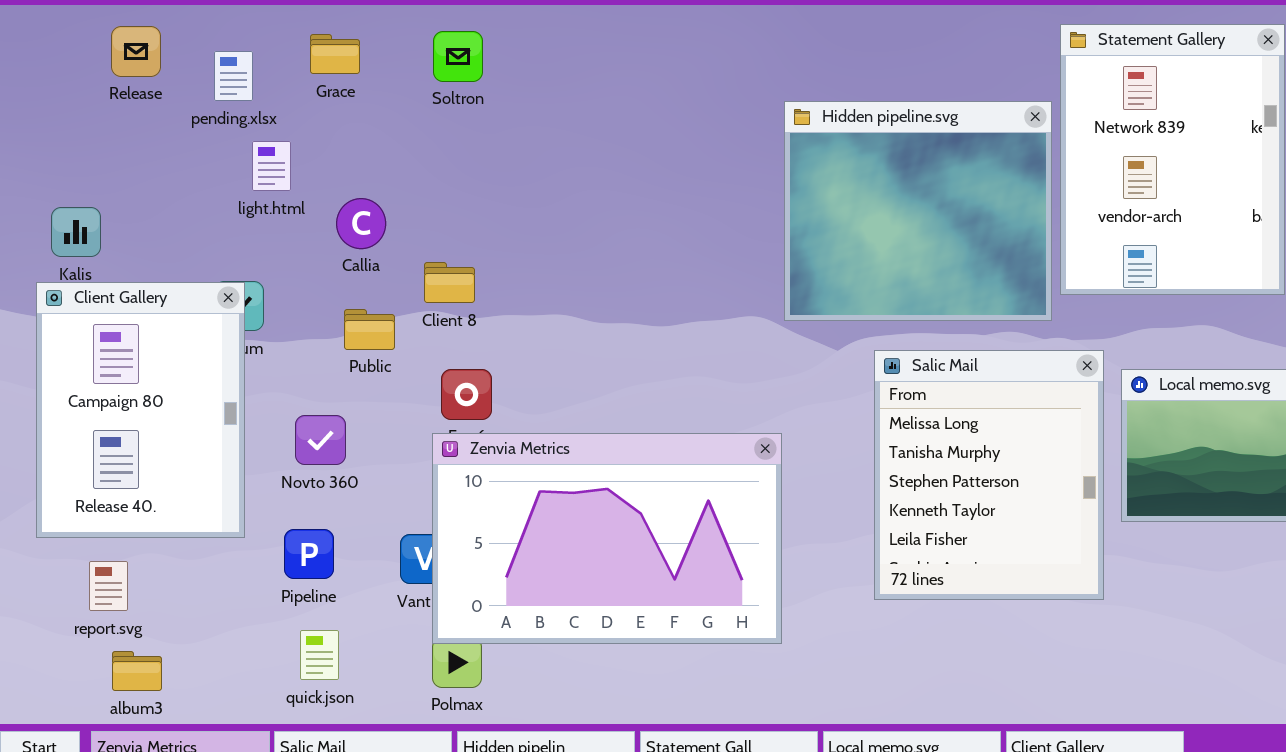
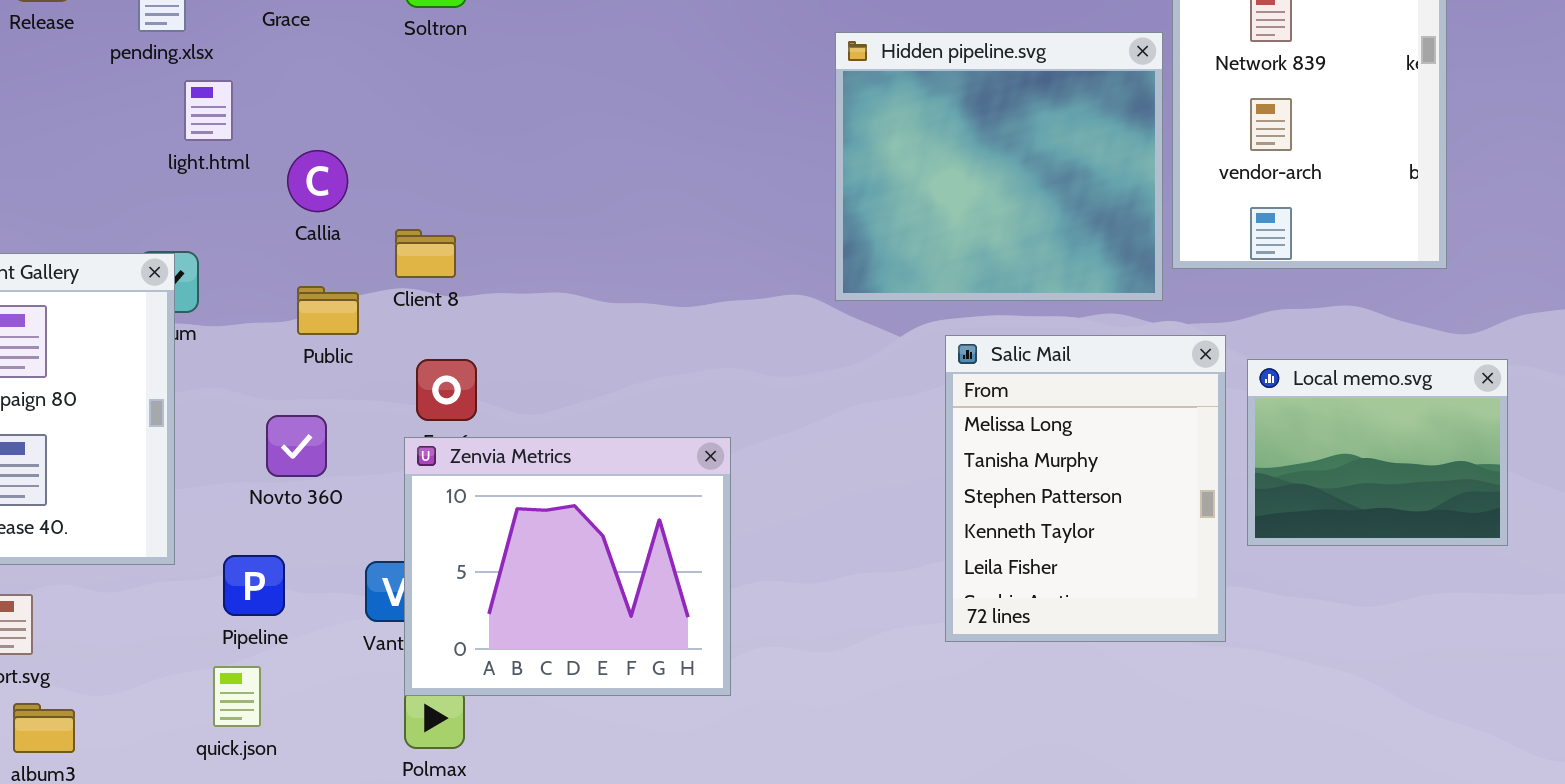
Novto 360: [295,415,346,465] -> [266,415,327,477], moved
Zenvia Metrics: [432,433,782,644] -> [404,437,731,696], resized
quick.json: [300,630,339,680] -> [213,666,261,727], moved

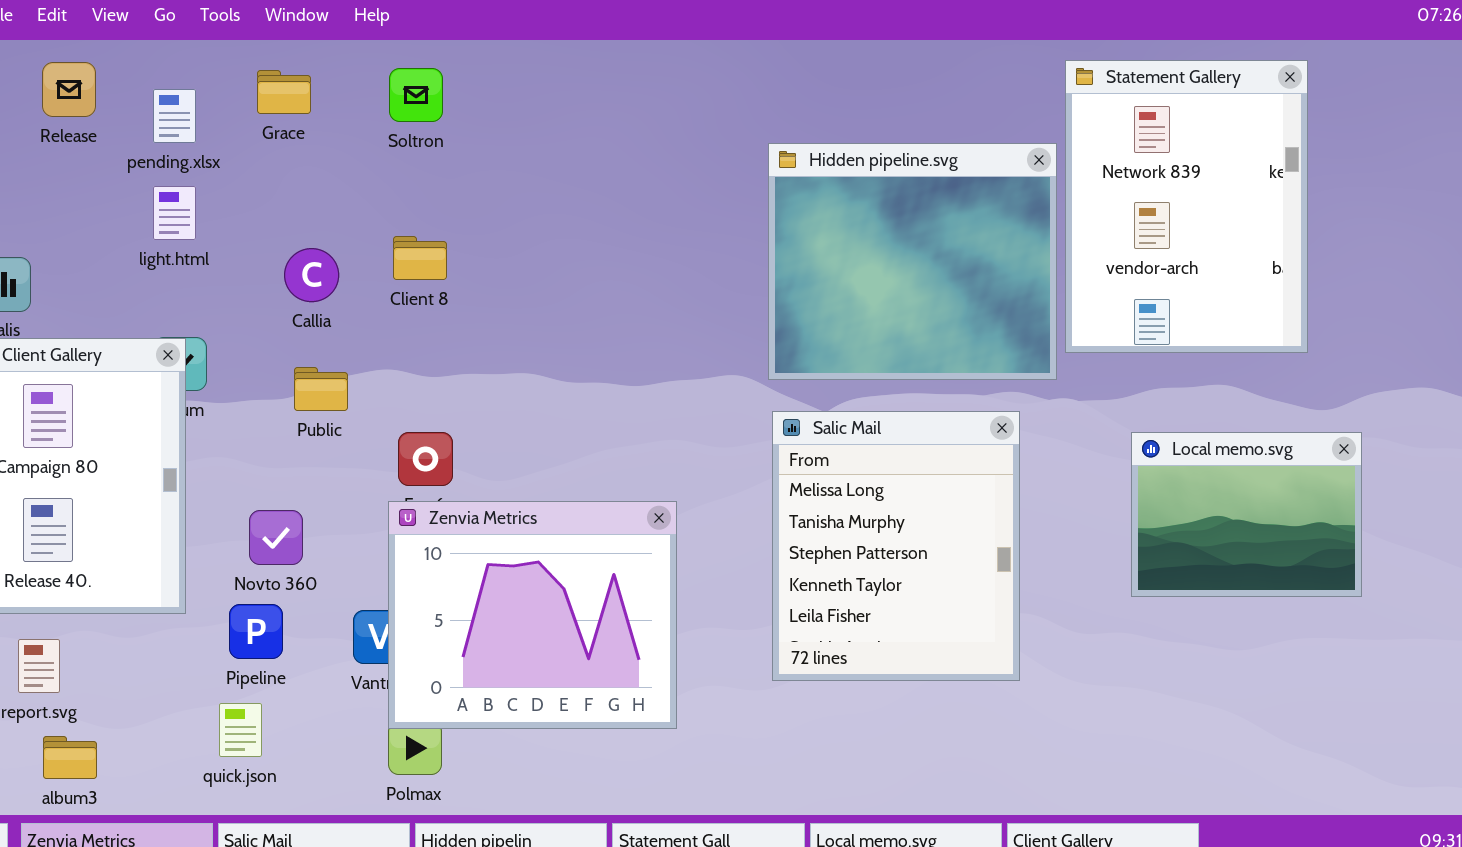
light.html: [184,80,233,141] -> [153,186,196,240], moved
Client 8: [395,229,456,278] -> [393,236,447,280], moved
Salic Mail: [945,335,1226,642] -> [772,411,1020,681], moved
Novto 360: [266,415,327,477] -> [249,510,303,565], moved

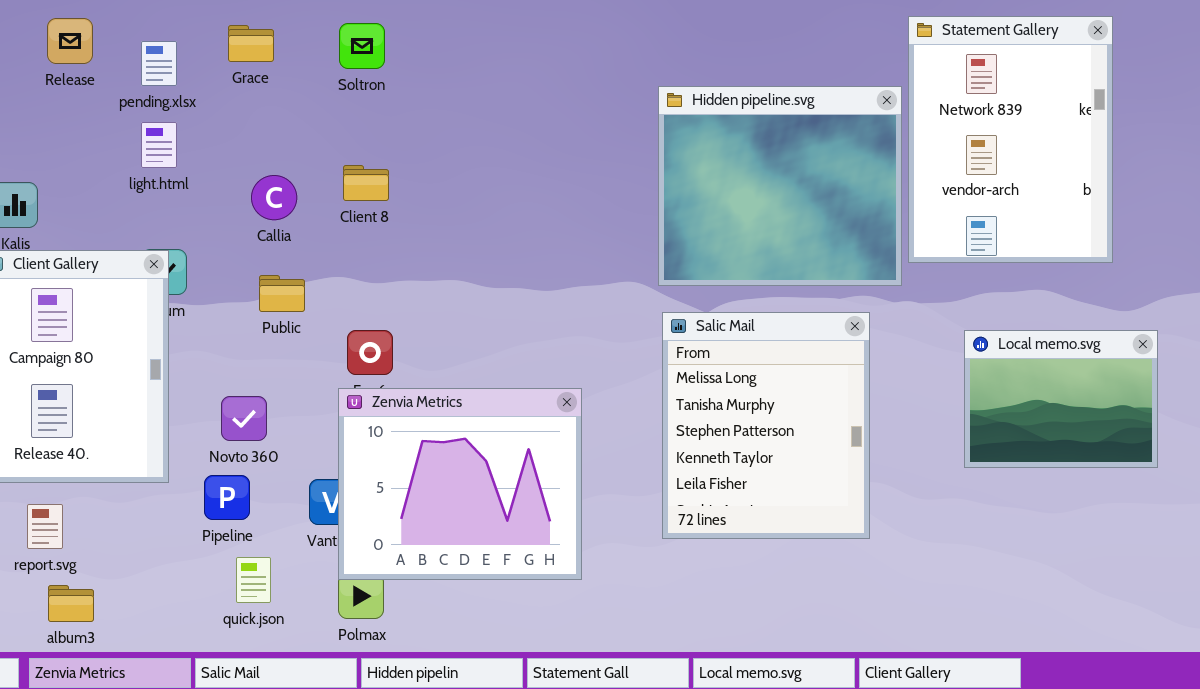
quick.json: [219,703,262,757] -> [236,557,271,603], moved

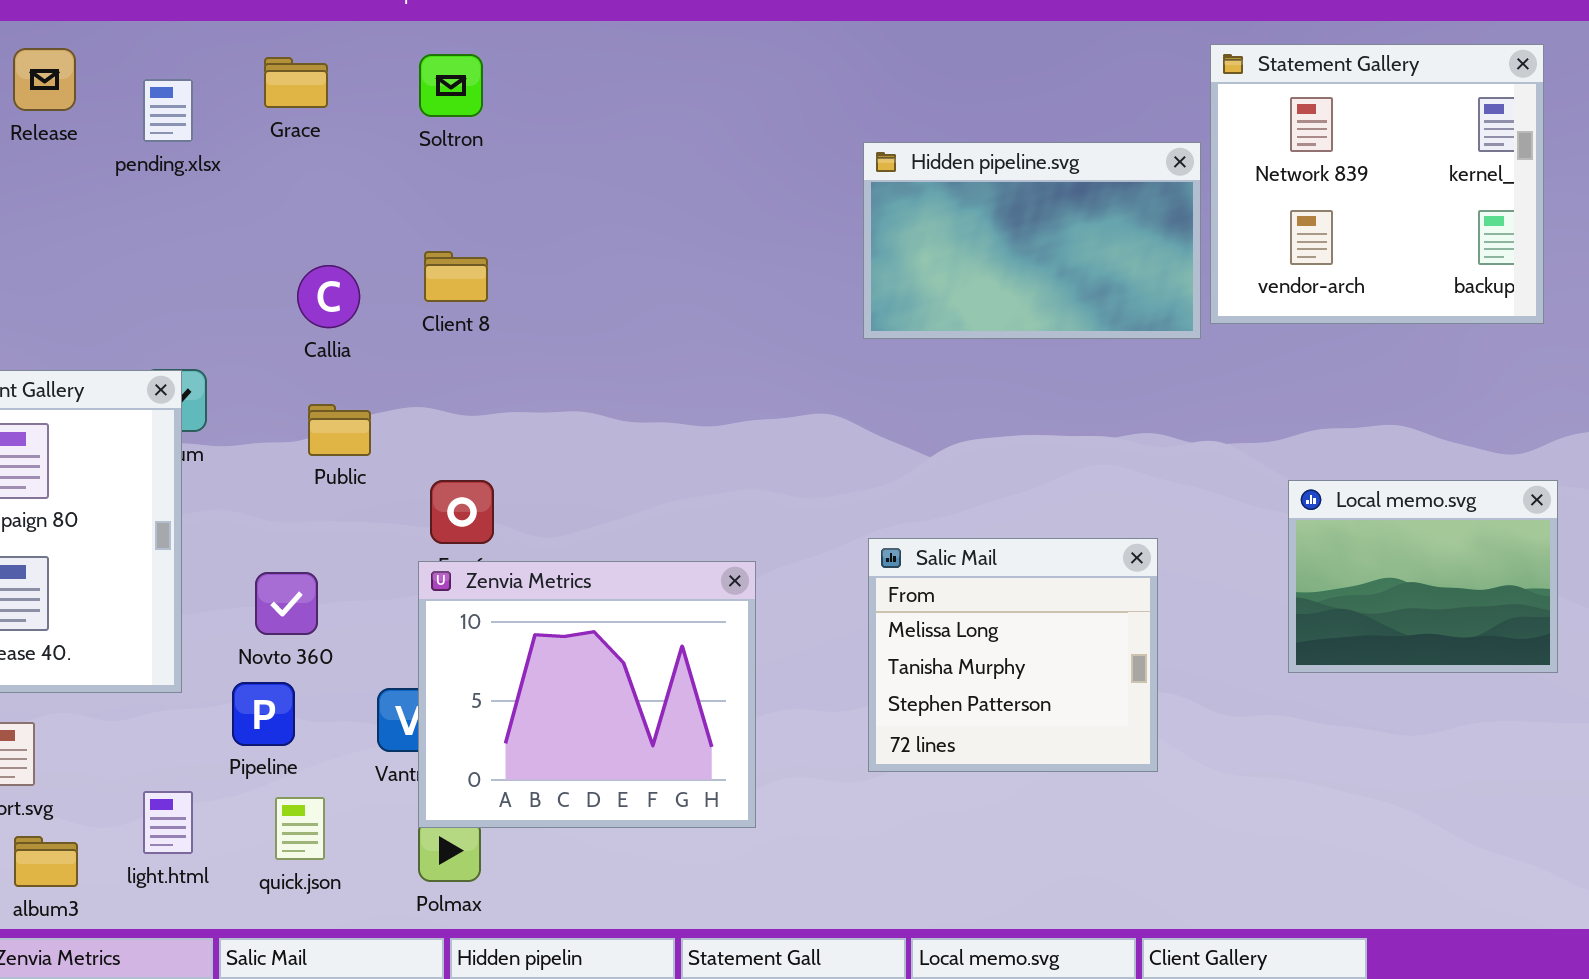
Statement Gallery: [908,16,1113,263] -> [1210,44,1544,324], resized
Hidden pipeline.svg: [658,86,902,286] -> [863,142,1201,339], resized
light.html: [141,122,177,168] -> [143,791,193,854], moved
Salic Mail: [662,312,870,539] -> [868,538,1158,772], resized

